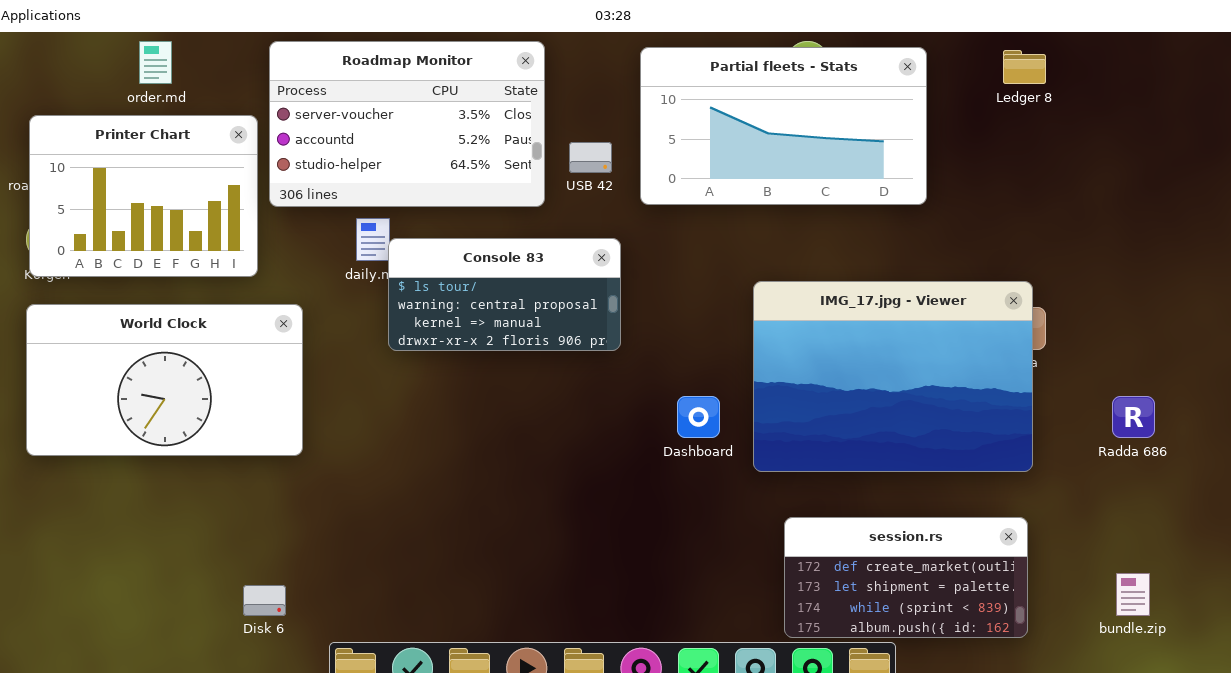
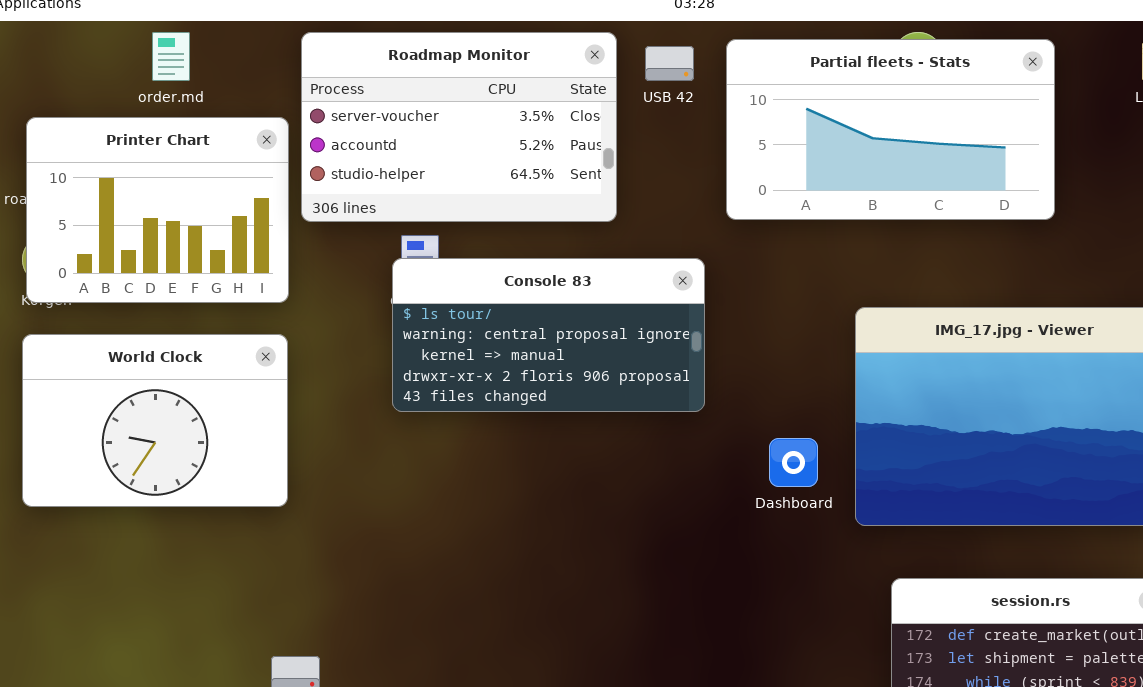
USB 42: [569,142,612,173] -> [645,46,694,81], moved
Console 83: [388,238,621,351] -> [392,258,705,412], resized
World Clock: [26,304,303,456] -> [22,334,288,507], resized

